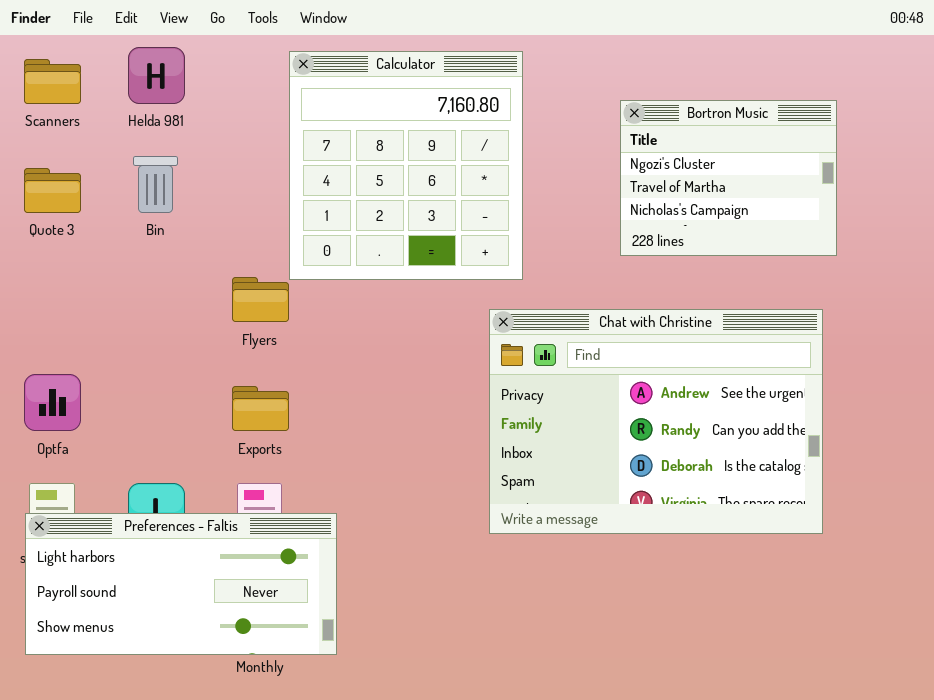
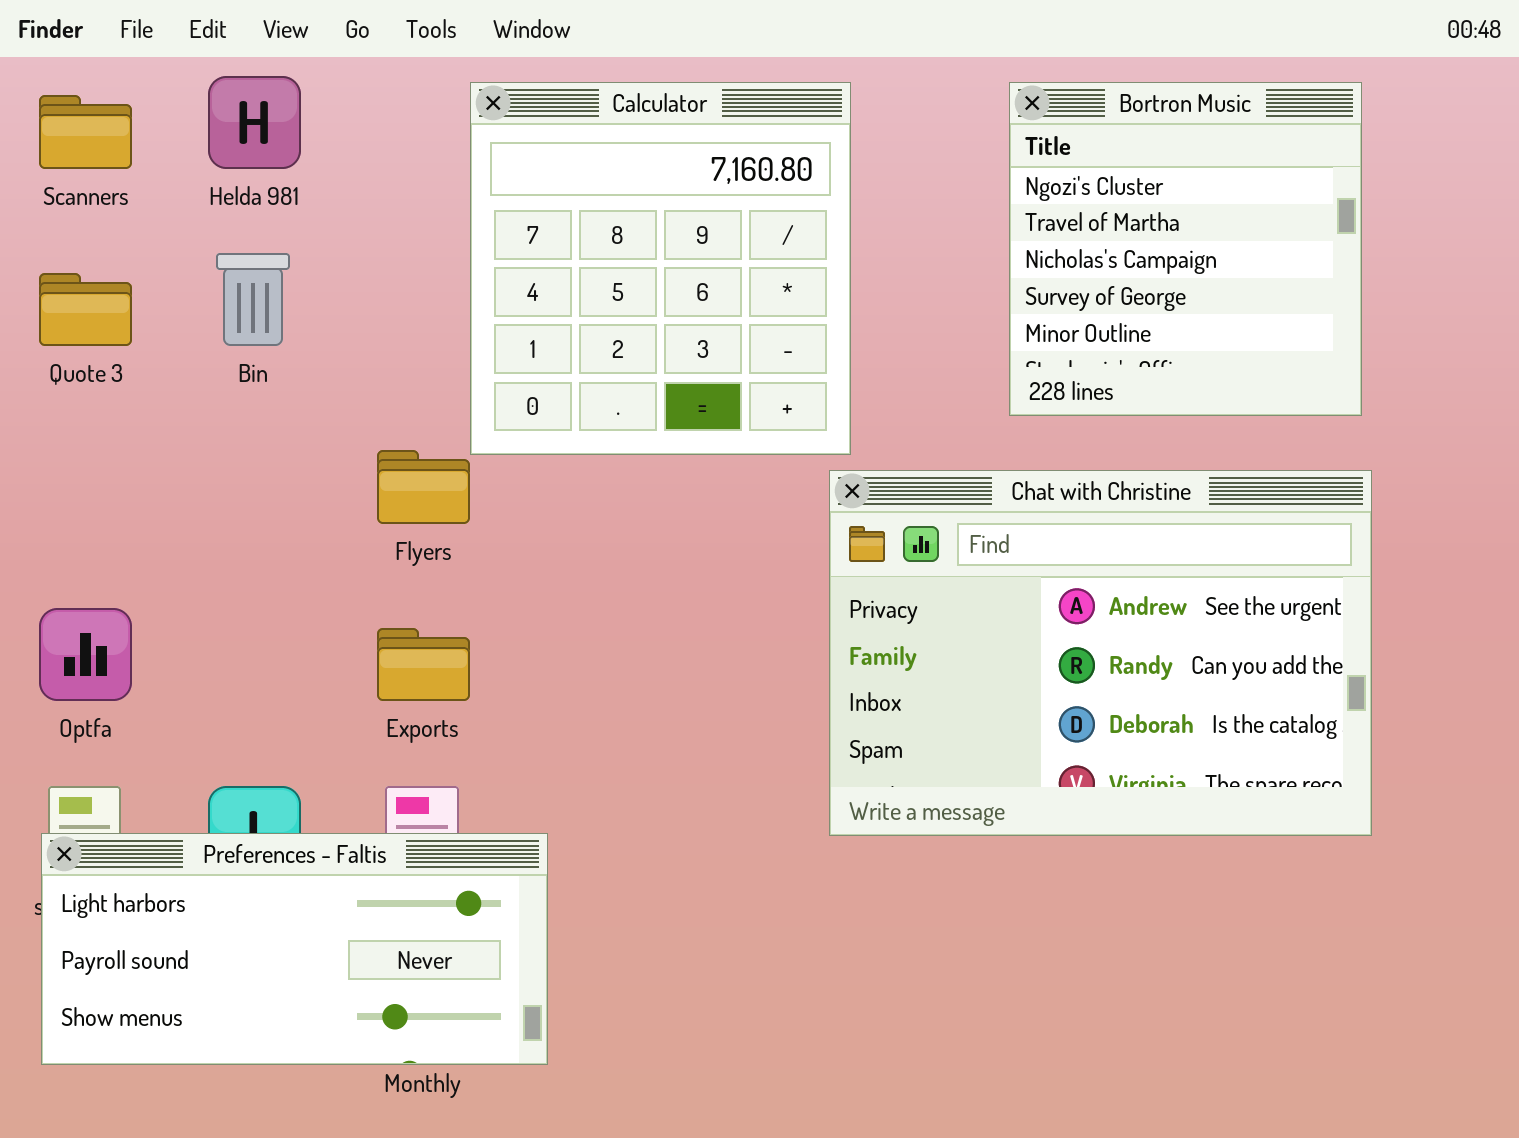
Bortron Music: [620,100,837,256] -> [1009,82,1362,416], resized
Chat with Christine: [489,309,823,534] -> [829,470,1372,836], moved

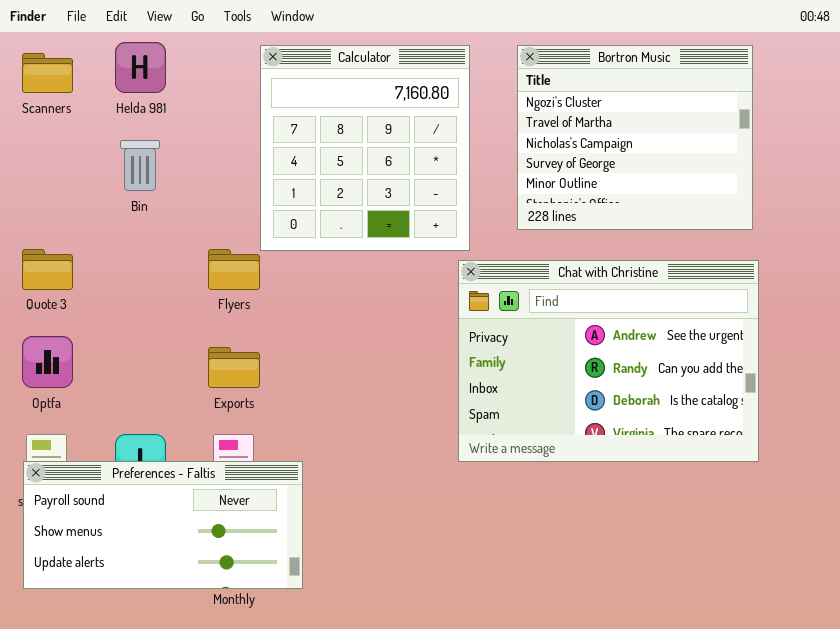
Bortron Music: [1009,82,1362,416] -> [517,45,753,230], resized
Quote 3: [39,273,132,346] -> [22,249,73,290], moved
Preferences - Faltis: [41,833,548,1065] -> [23,461,303,589], scrolled down 1 row

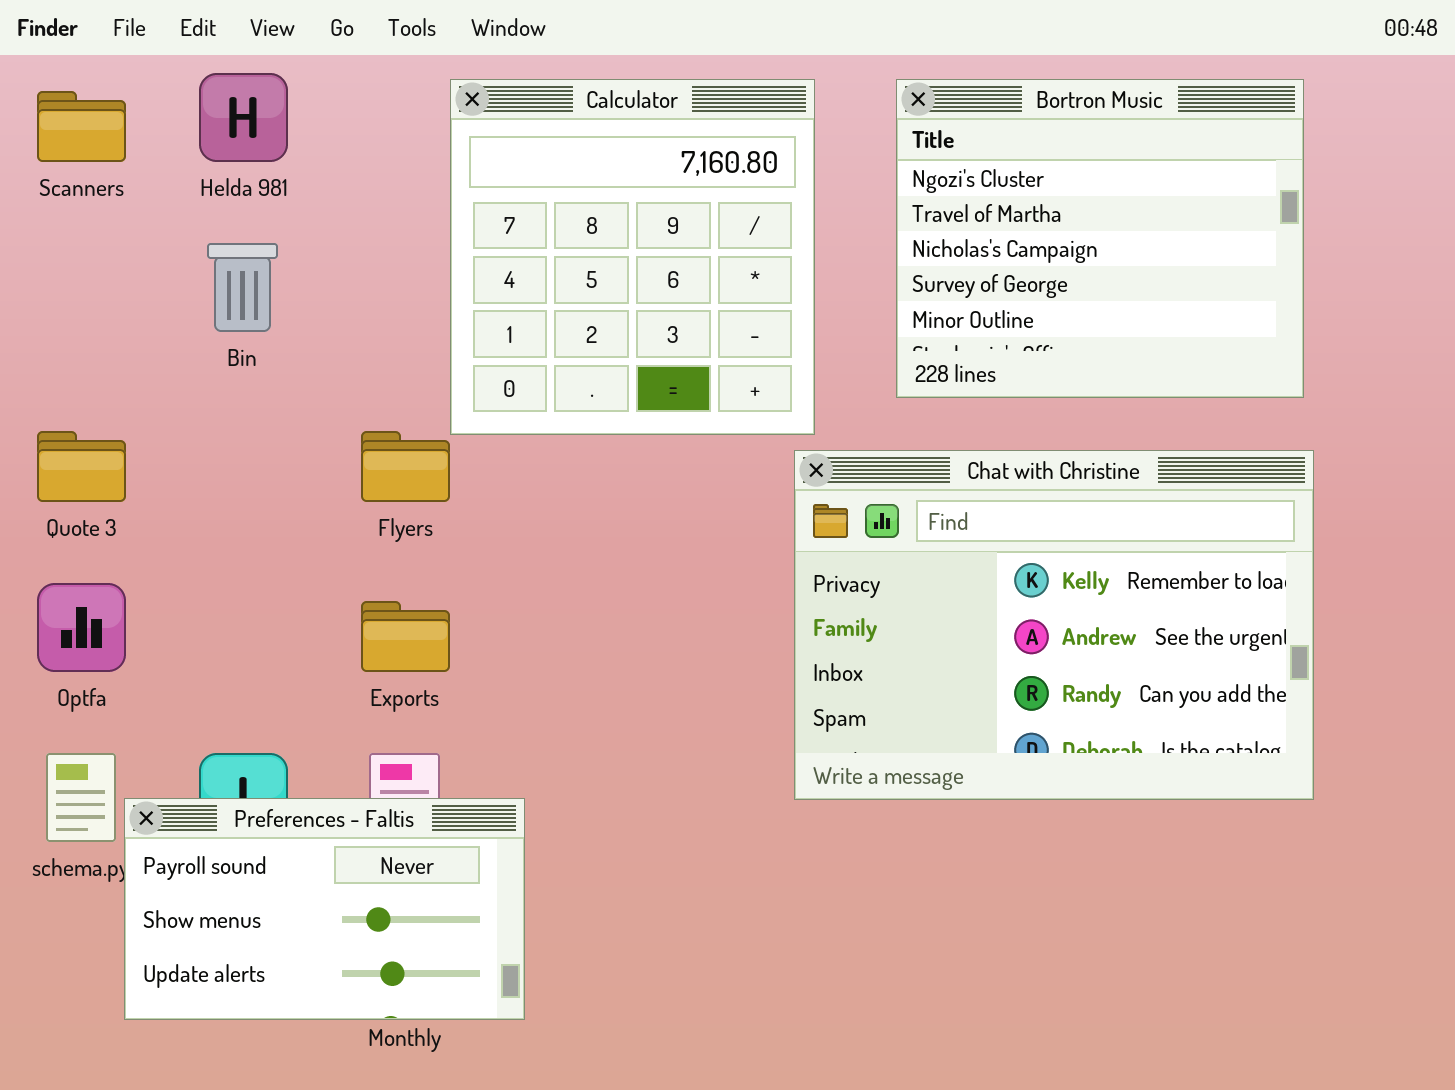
Chat with Christine: [458,260,759,462] -> [794,450,1314,800], scrolled up 1 row
Preferences - Faltis: [23,461,303,589] -> [124,798,525,1020], resized

